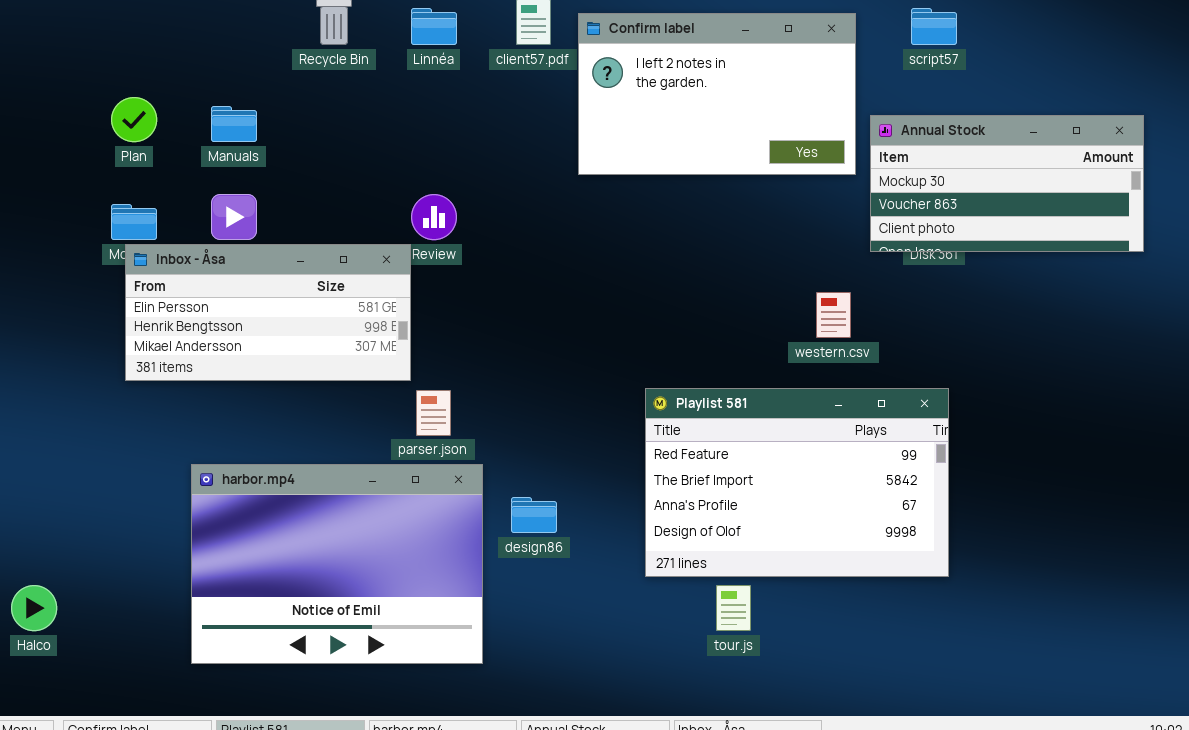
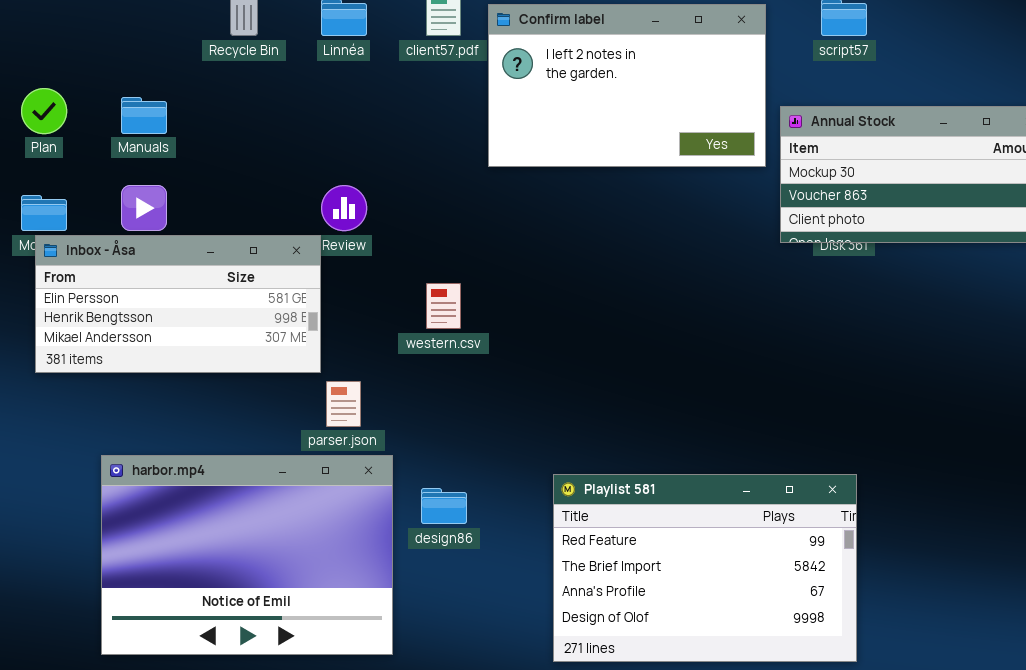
western.csv: [816,292,851,338] -> [426,283,461,329], moved
Playlist 581: [645,388,949,577] -> [553,474,857,662], moved

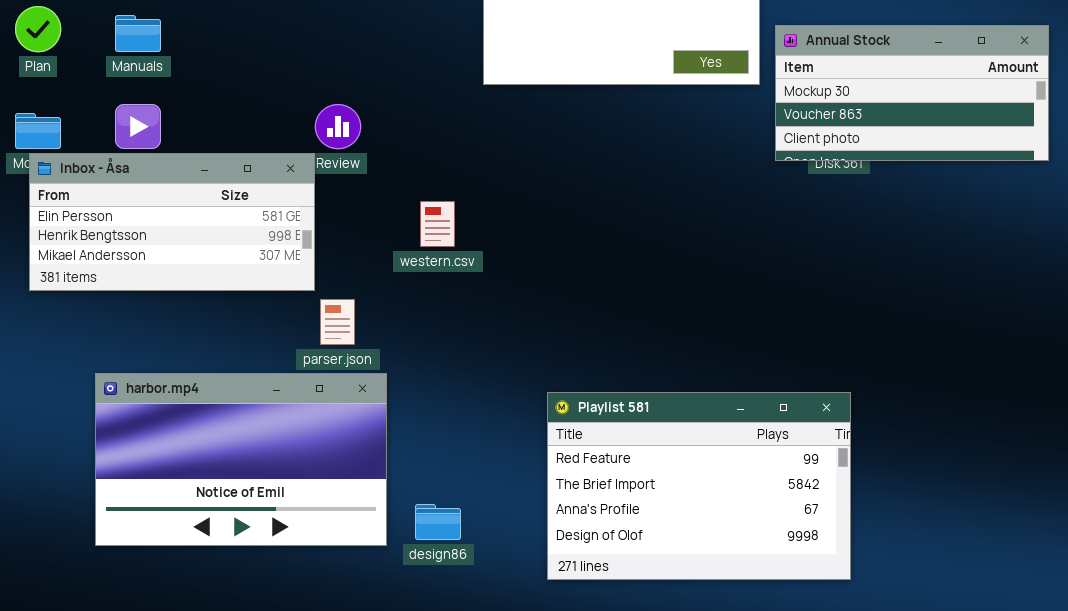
harbor.mp4: [101,455,393,655] -> [95,373,387,546], resized
design86: [421,488,467,524] -> [415,504,461,540], moved

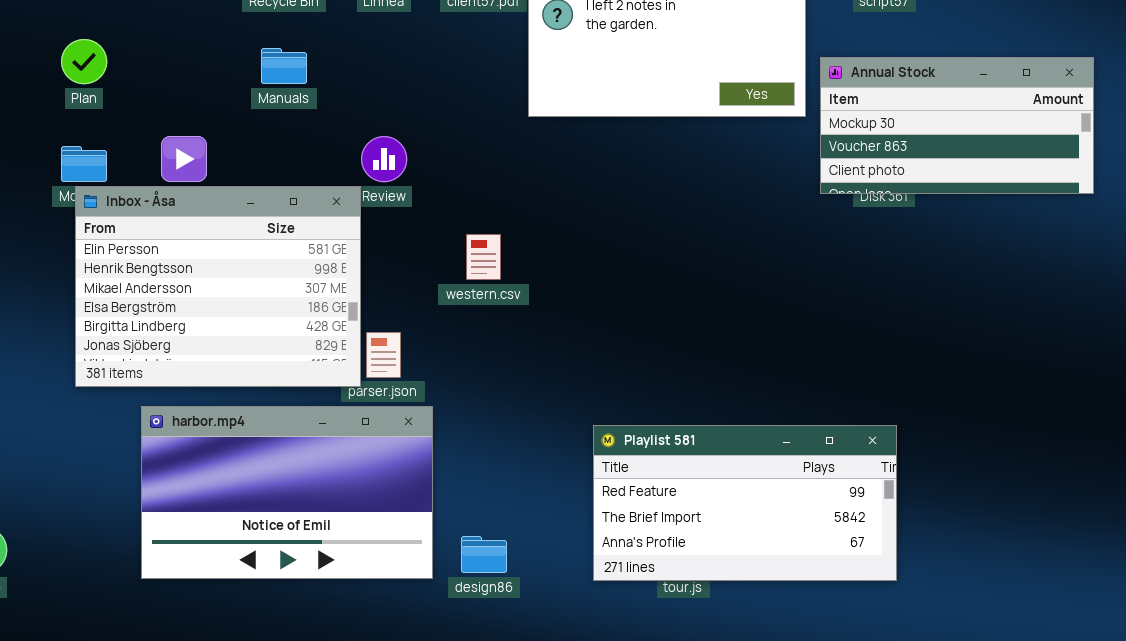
Manuals: [115,15,161,52] -> [261,48,307,84], moved
Inbox - Åsa: [29,153,315,291] -> [75,186,361,387], resized
Playlist 581: [547,392,851,580] -> [593,425,897,581], resized

